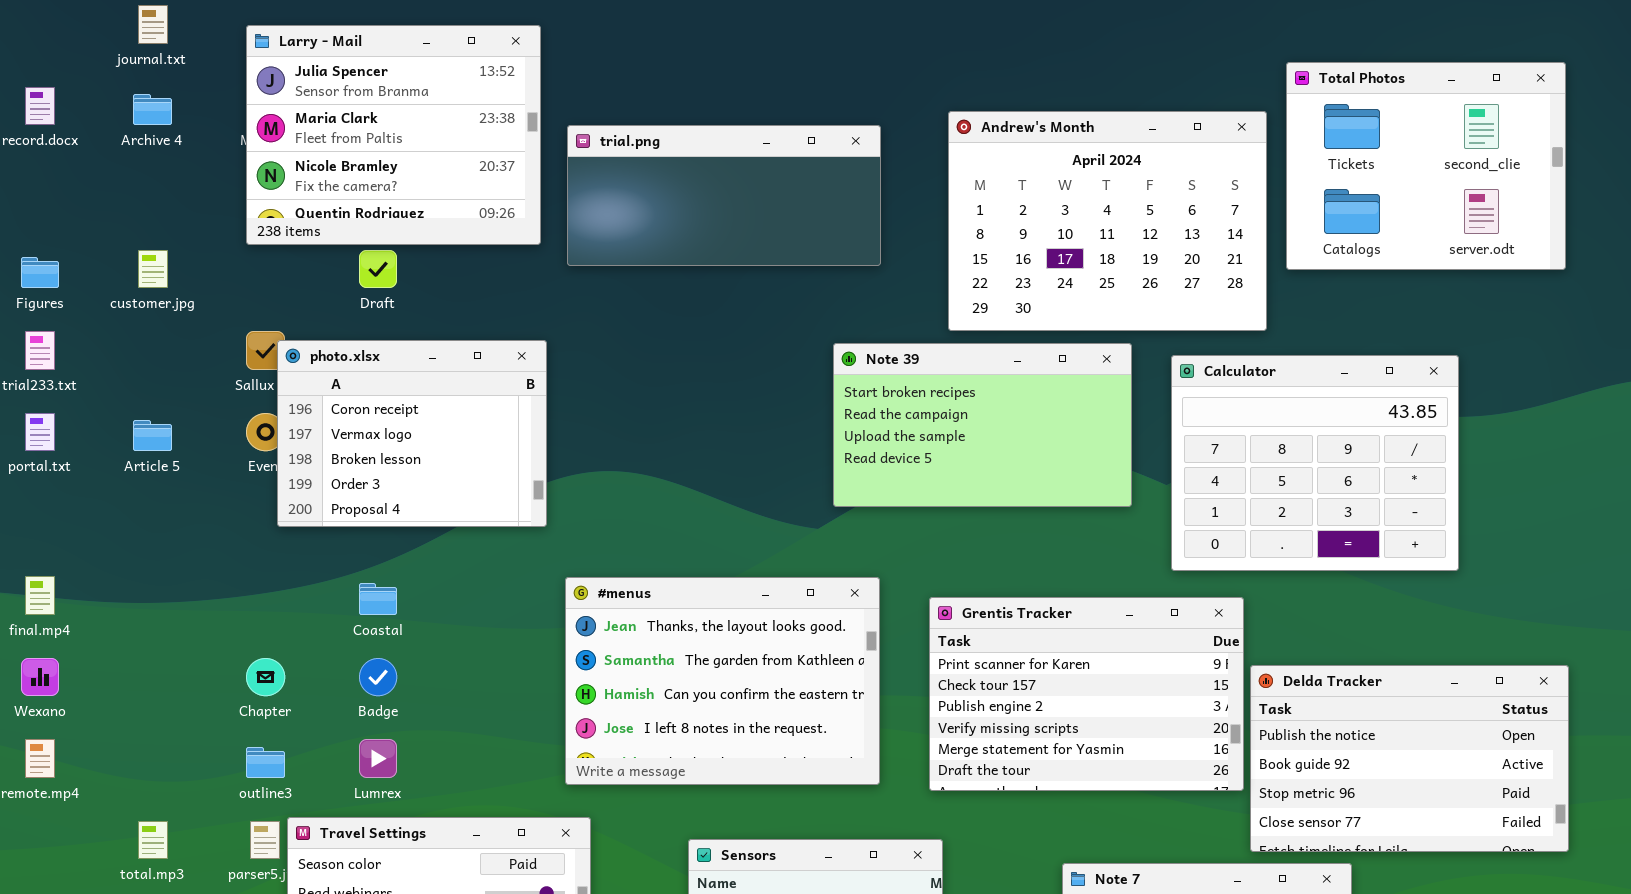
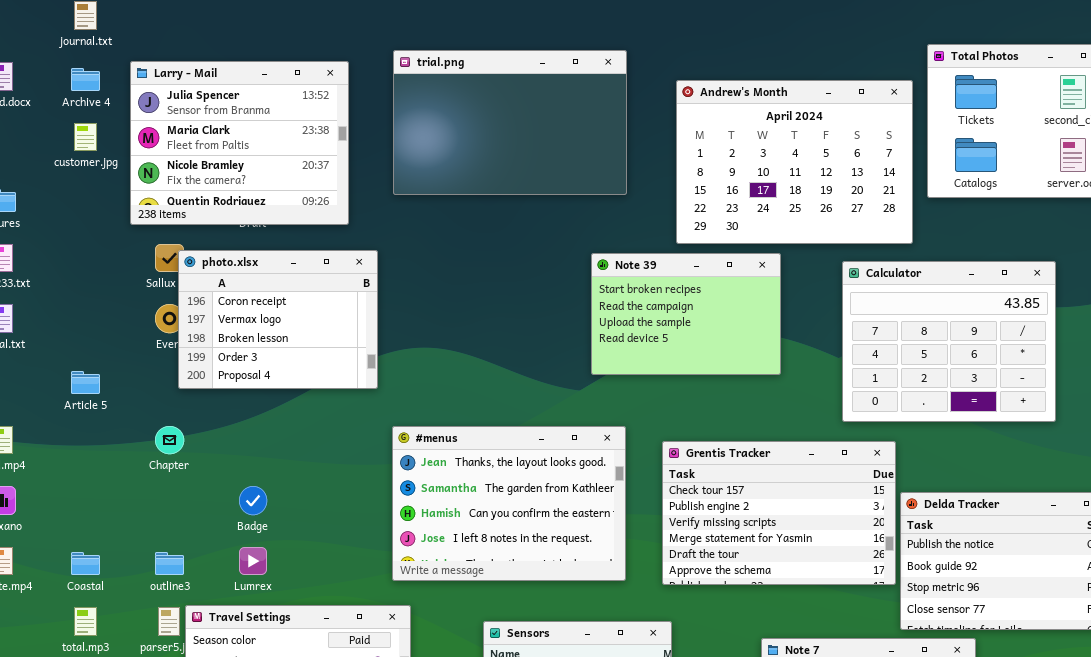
Larry - Mail: [246,25,541,245] -> [130,61,349,225], moved
trial.png: [567,125,881,266] -> [393,50,627,195], resized
customer.jpg: [138,250,168,288] -> [74,123,97,151], moved
Note 39: [833,343,1132,507] -> [591,253,781,375], resized
Article 5: [133,420,172,451] -> [71,371,100,394], moved
Coastal: [359,583,397,615] -> [71,552,100,575], moved
Grentis Tracker: [929,597,1244,791] -> [662,441,896,585], scrolled down 1 row
Chapter: [246,658,285,696] -> [155,426,184,454], moved

